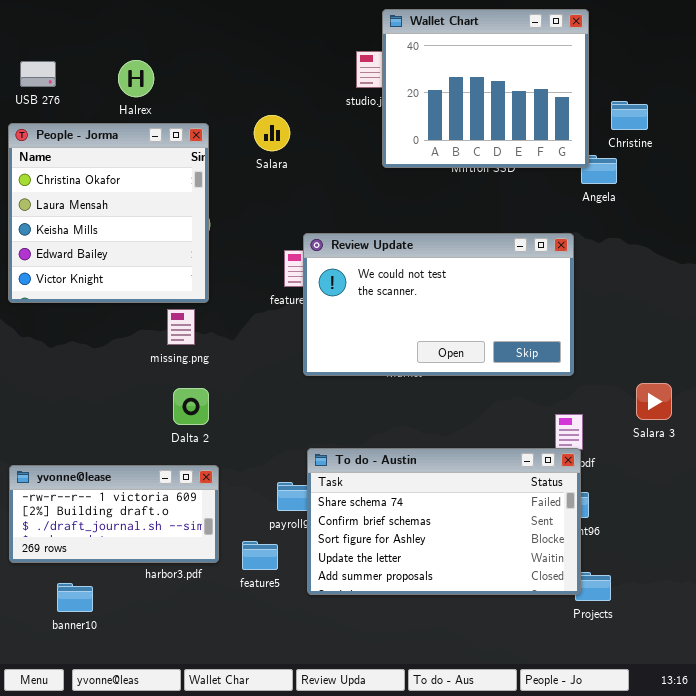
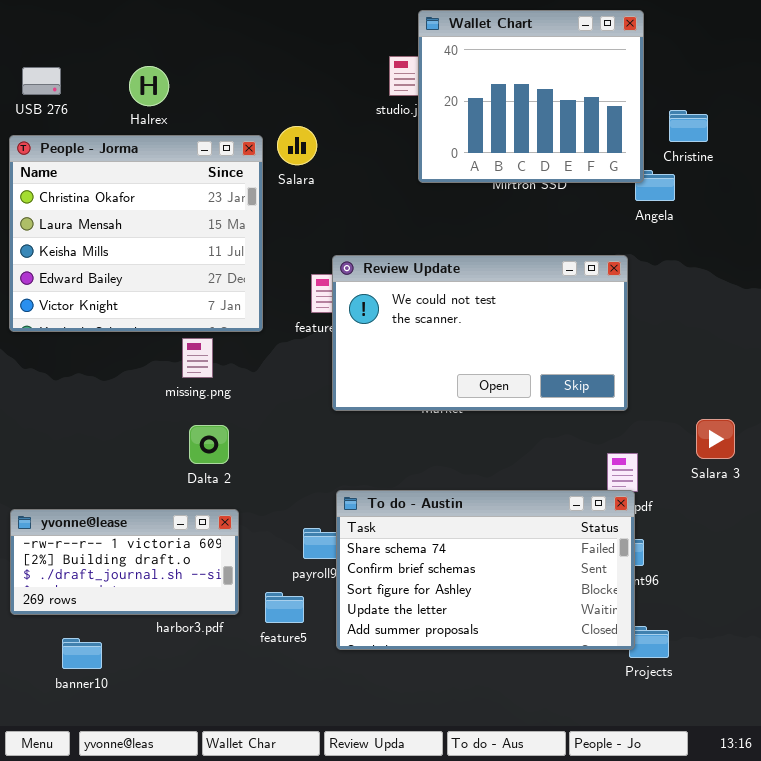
People - Jorma: [8,123,209,303] -> [9,135,263,332], resized

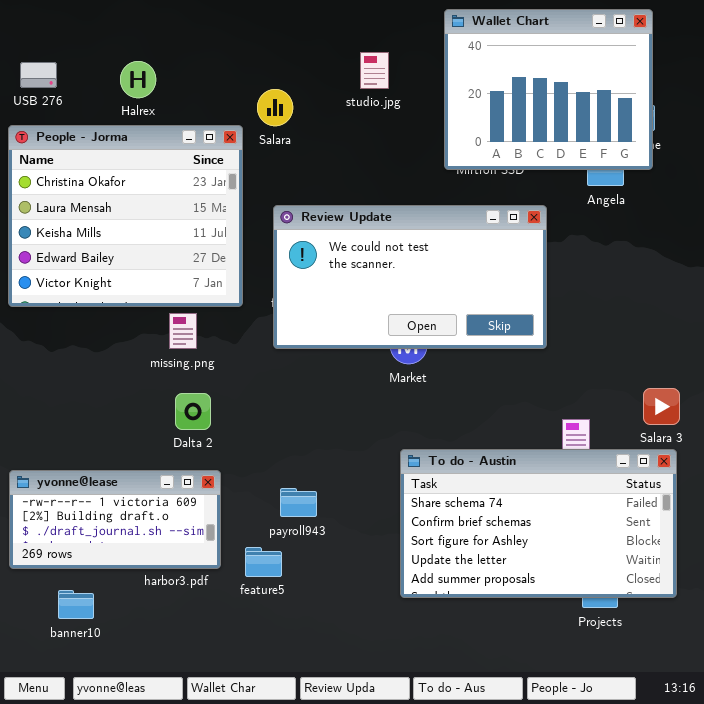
Wallet Chart: [418,10,644,183] -> [444,9,653,170], moved
Salara: [277,126,317,165] -> [257,89,293,126], moved
Review Update: [332,255,628,411] -> [273,205,547,349], moved
To do - Austin: [336,490,635,650] -> [400,449,677,598], moved

